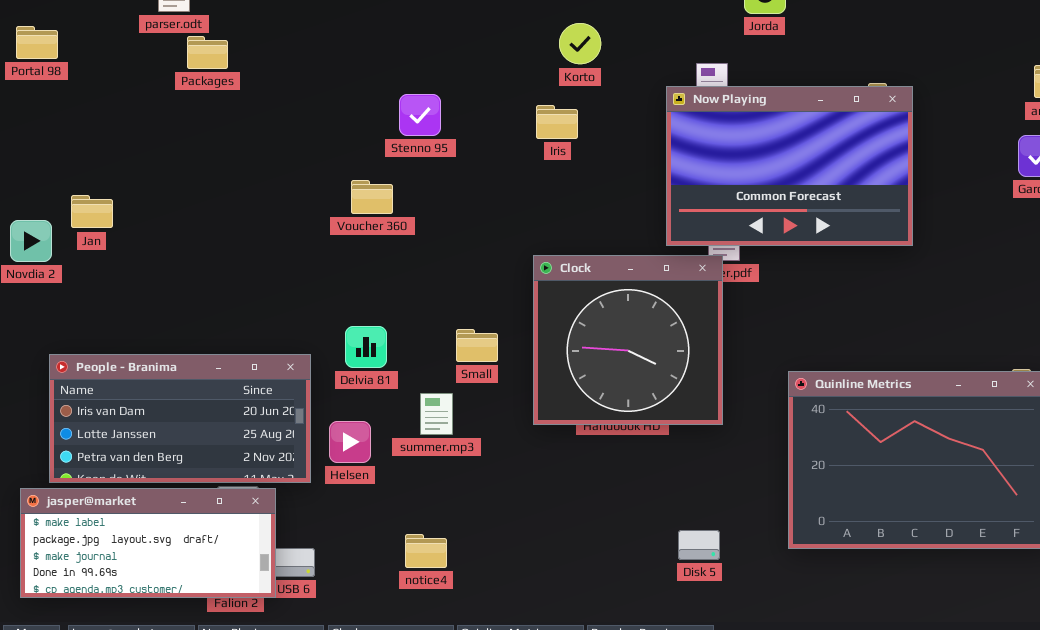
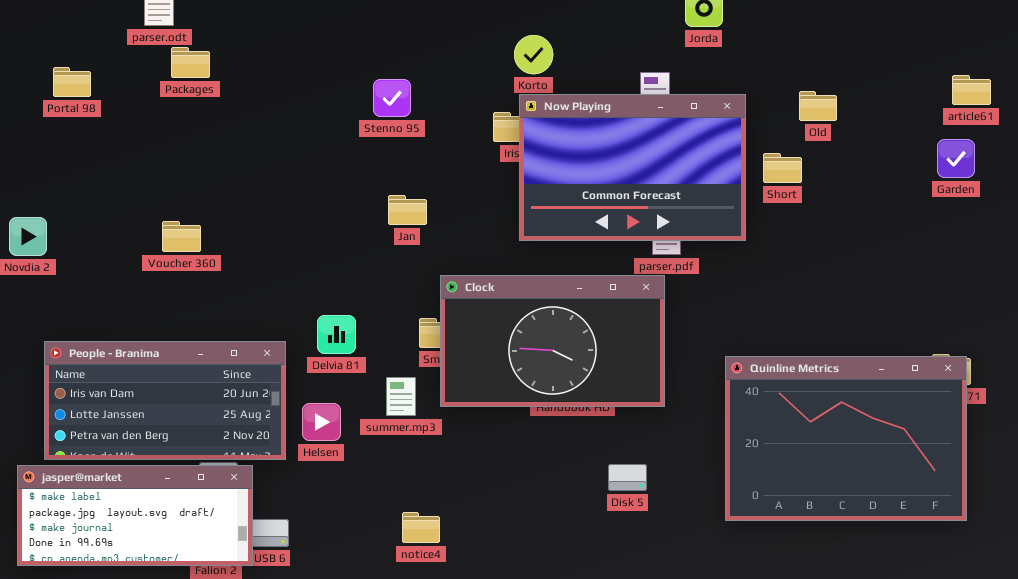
Portal 98: [16,26,58,59] -> [53,67,91,97], moved
Now Playing: [666,86,913,246] -> [519,94,746,241], moved
Stenno 95: [399,94,441,136] -> [373,79,411,117], moved
Voucher 360: [351,180,393,214] -> [162,221,201,252], moved
Jan: [71,195,113,228] -> [388,195,427,225], moved
Clock: [533,255,723,425] -> [440,275,665,407], resized
Disk 5: [678,530,720,560] -> [608,464,647,491], moved
notice4: [405,534,447,568] -> [402,512,440,543], moved

